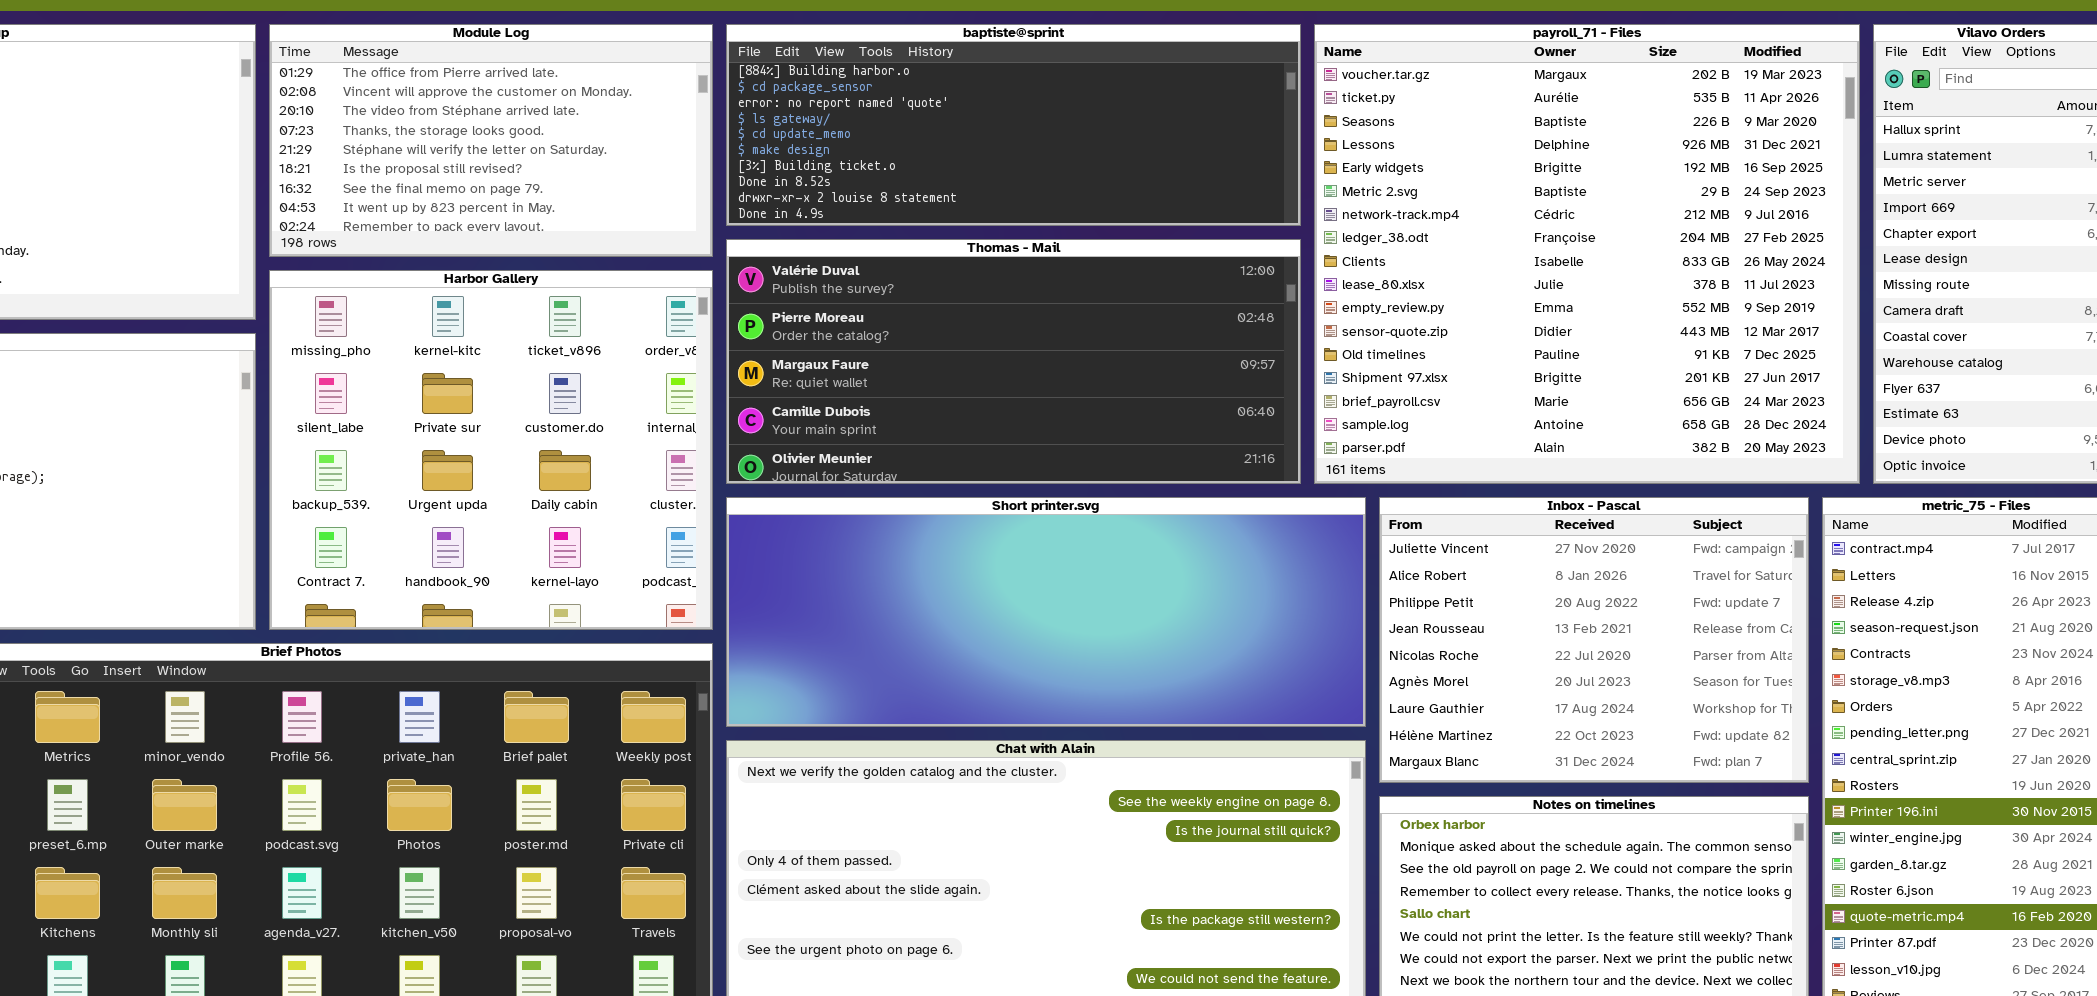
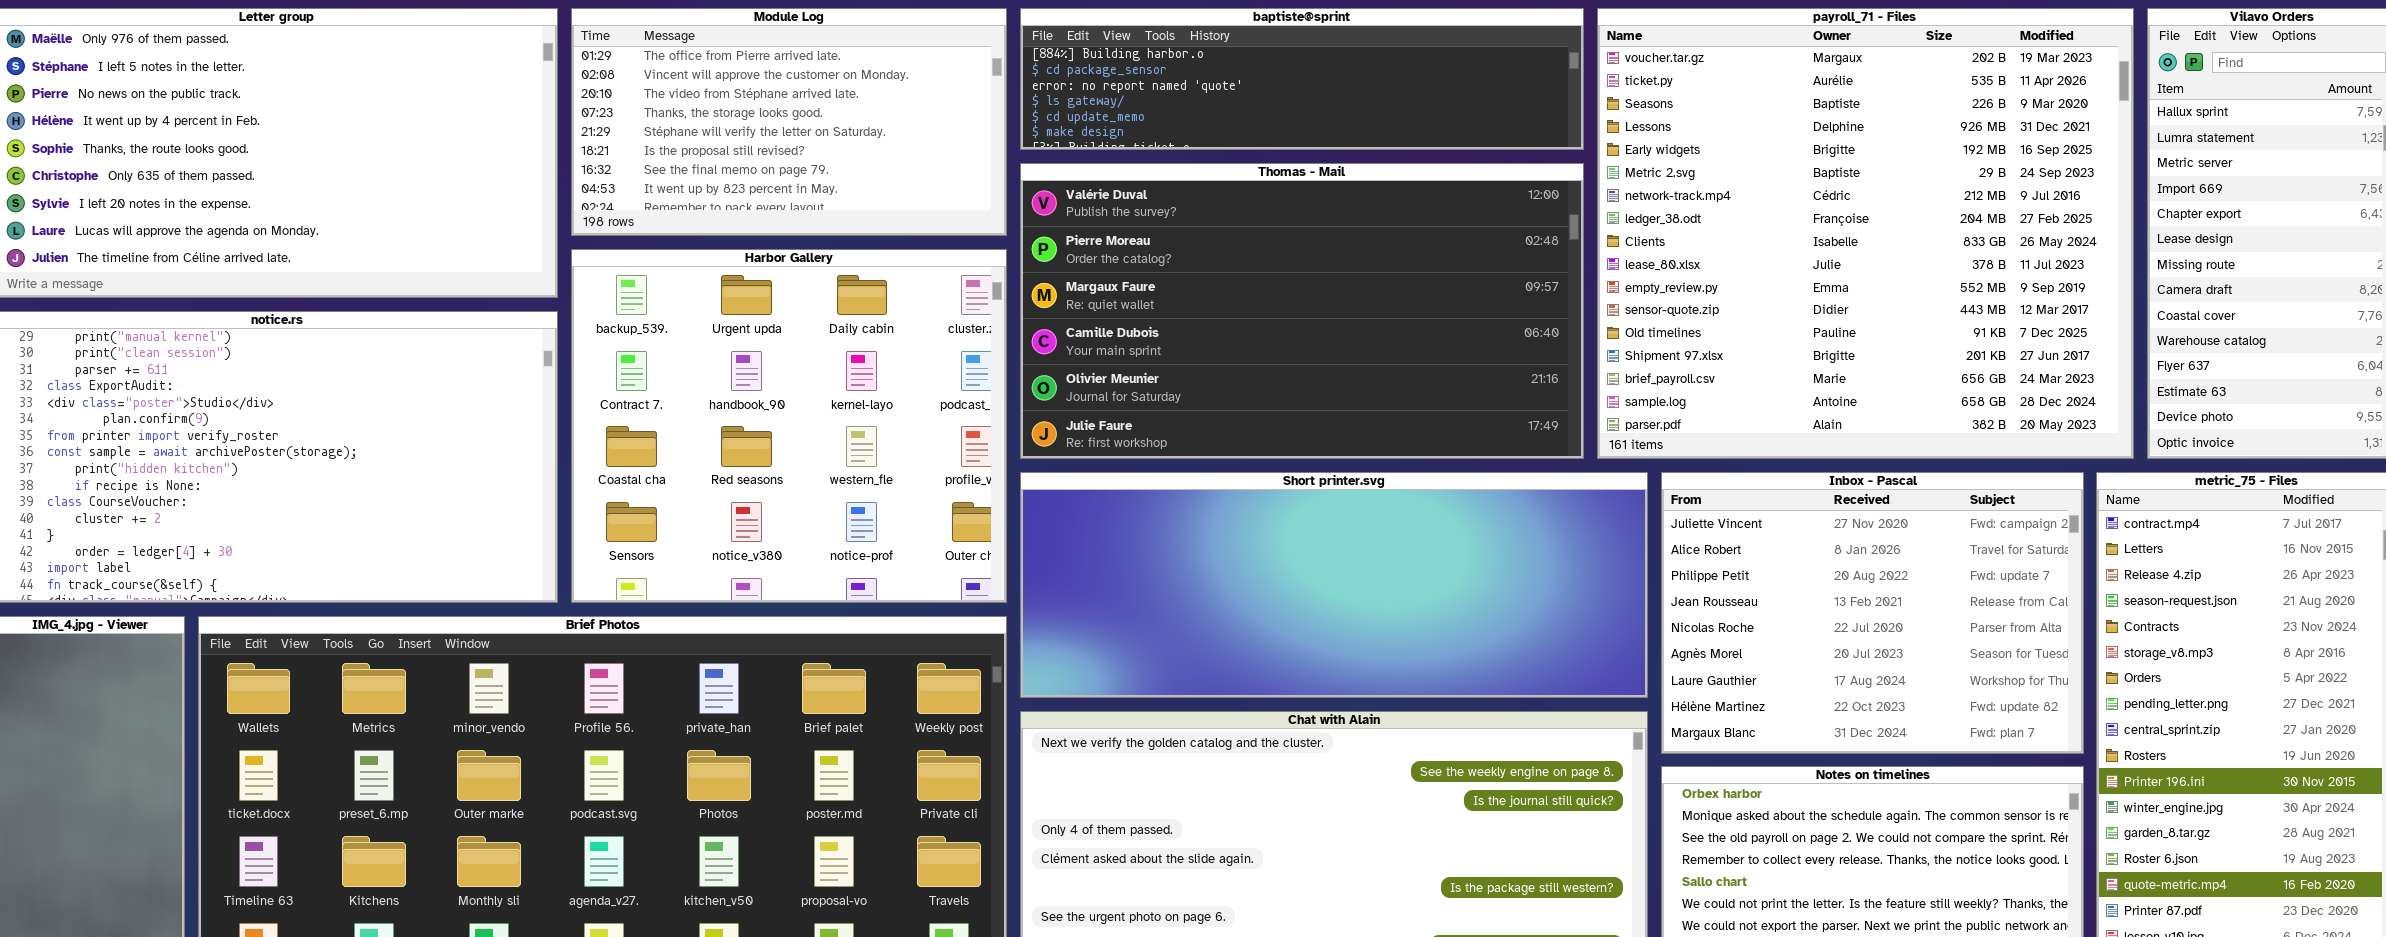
baptiste@sprint: [726,24,1301,226] -> [1020,8,1584,150], resized
Thomas - Mail: [726,239,1301,484] -> [1020,163,1584,459], resized
Harbor Gallery: [269,270,713,630] -> [571,249,1007,603], scrolled down 2 rows

